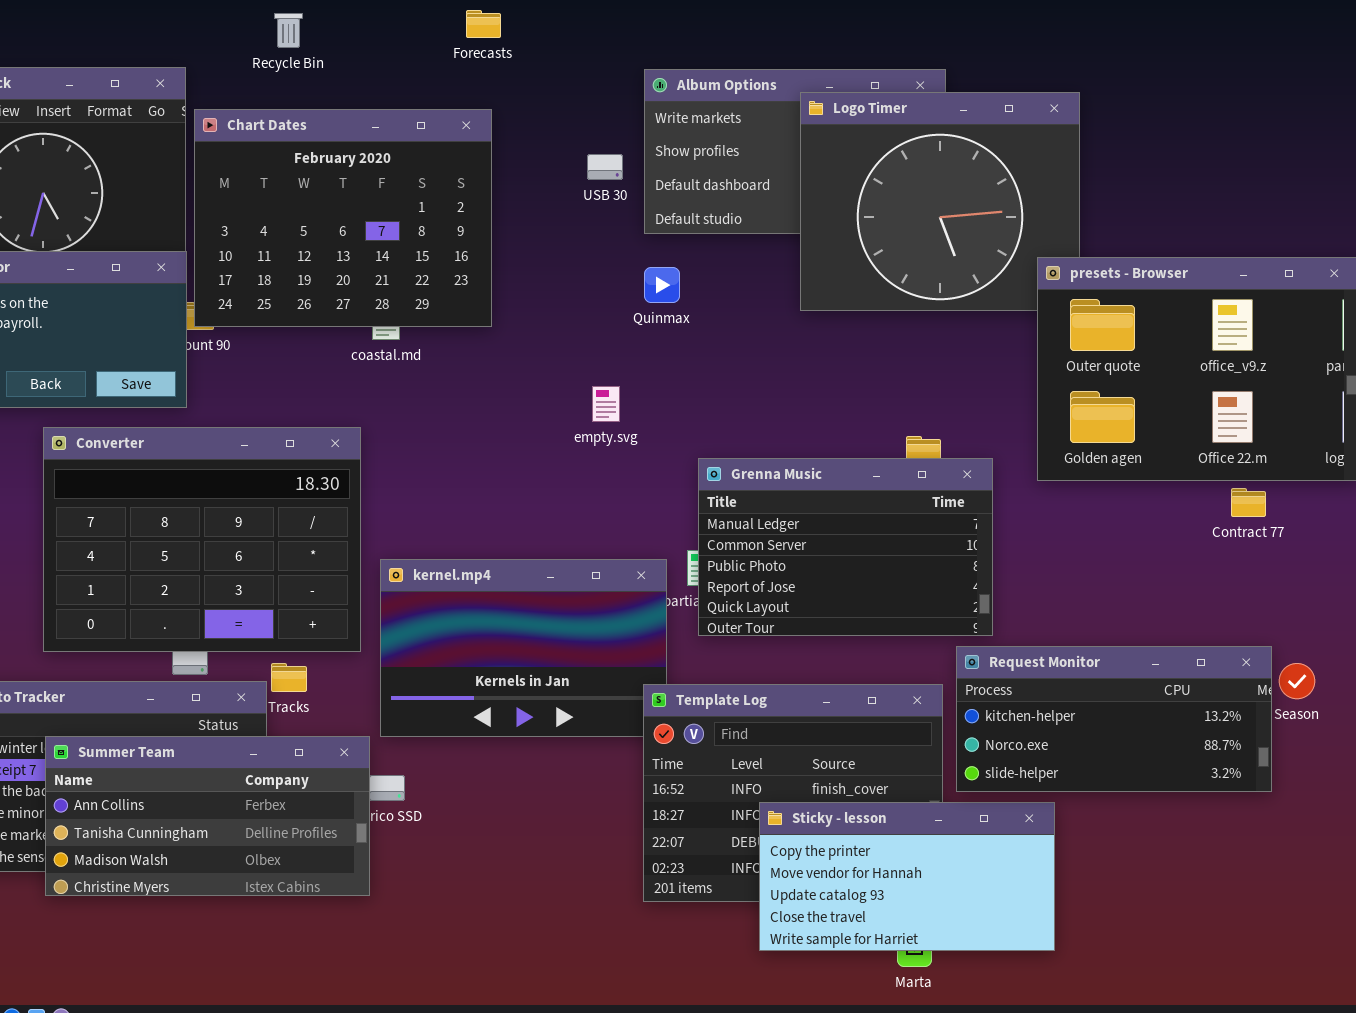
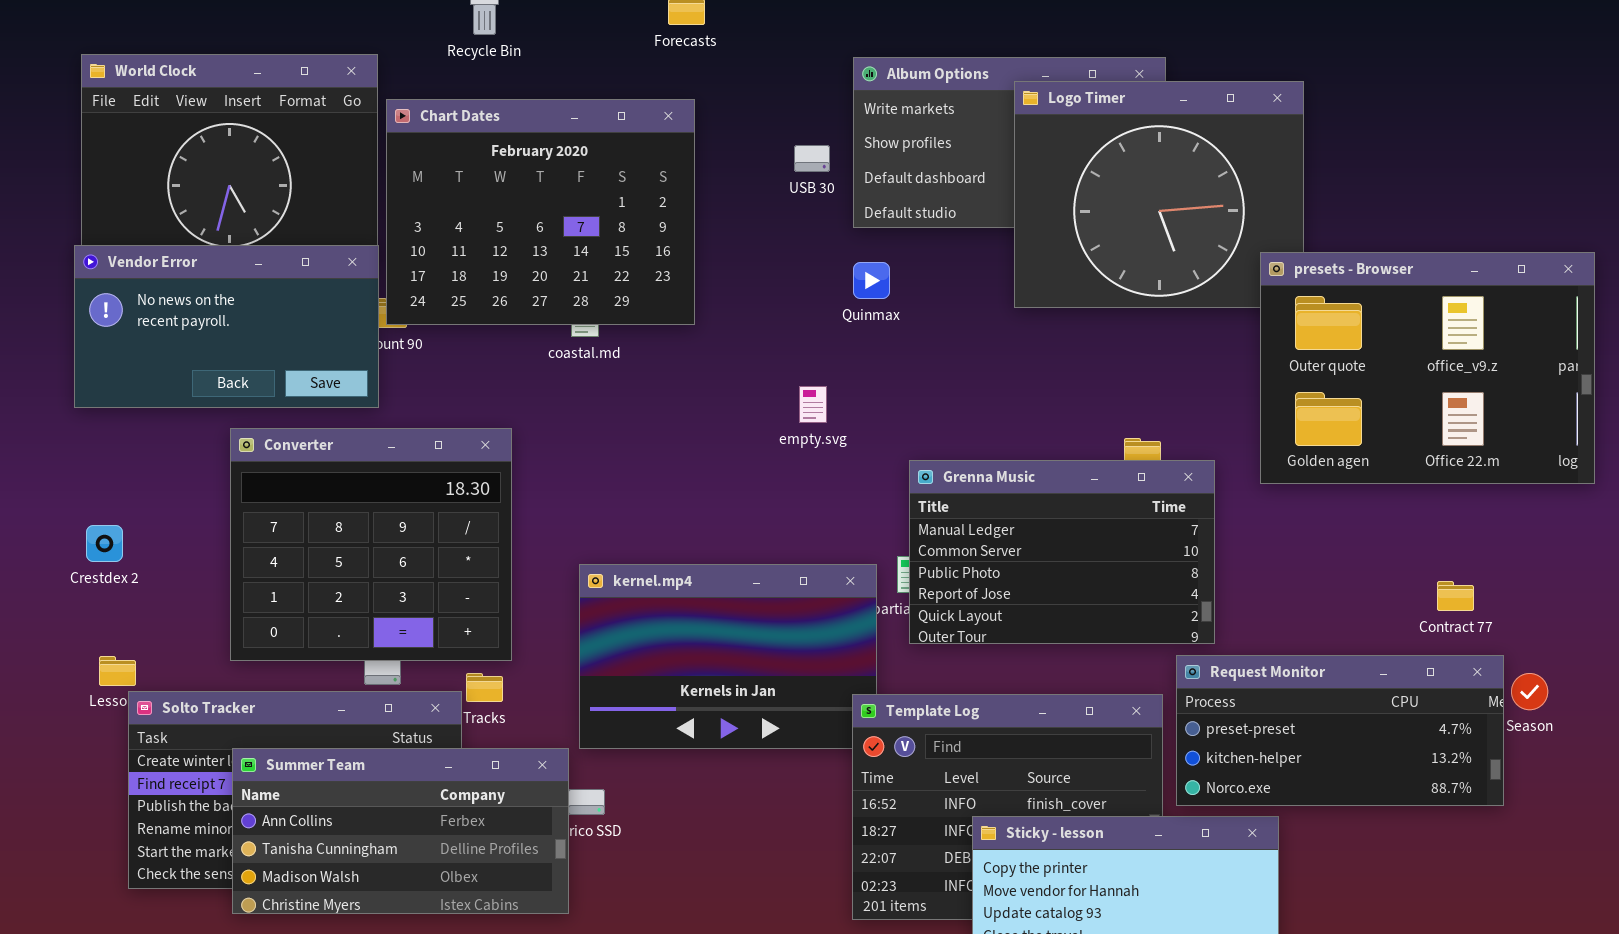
Converter: [43,427,361,652] -> [230,428,512,661], resized
Contract 77: [1231,488,1266,517] -> [1437,581,1474,611], moved
Request Monitor: [956,646,1272,792] -> [1176,655,1504,806], scrolled up 1 row

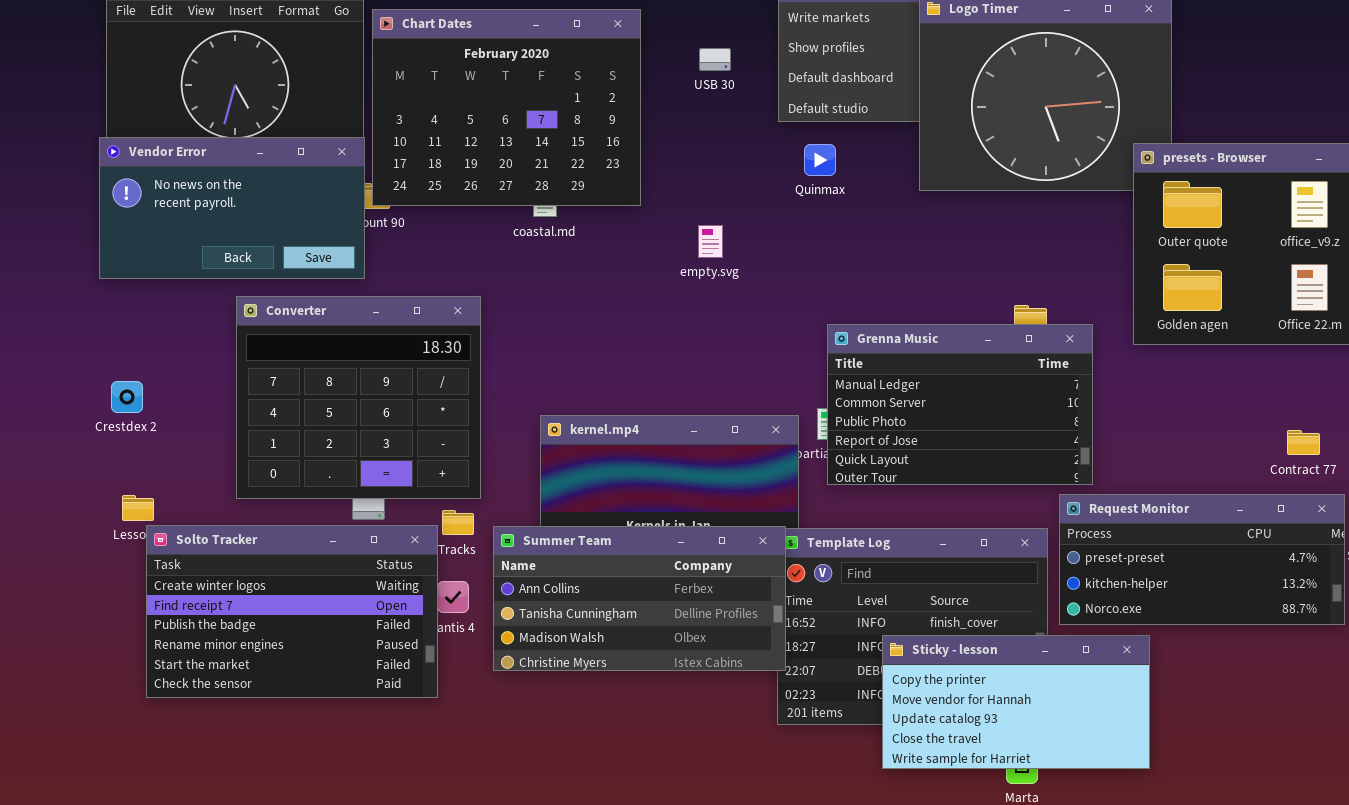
USB 30: [794,145,830,172] -> [699,48,731,71], moved
Quinmax: [853,262,890,299] -> [804,144,836,176], moved
empty.svg: [799,386,827,423] -> [698,225,723,258], moved
Summer Team: [232,748,569,914] -> [493,526,786,671], moved

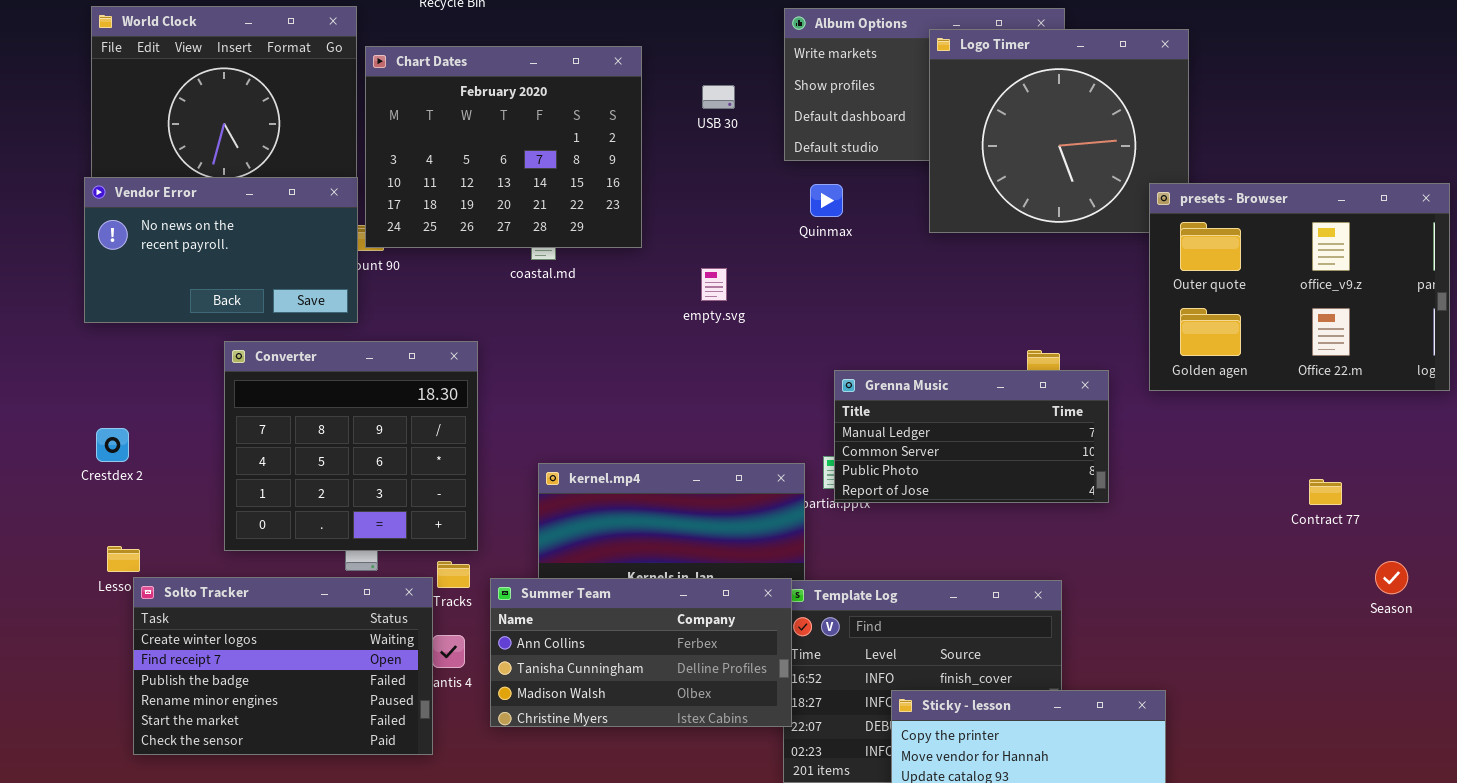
Grenna Music: [827,324,1093,485] -> [834,370,1109,503], resized
Request Monitor: [1059,494,1345,625] -> none, closed

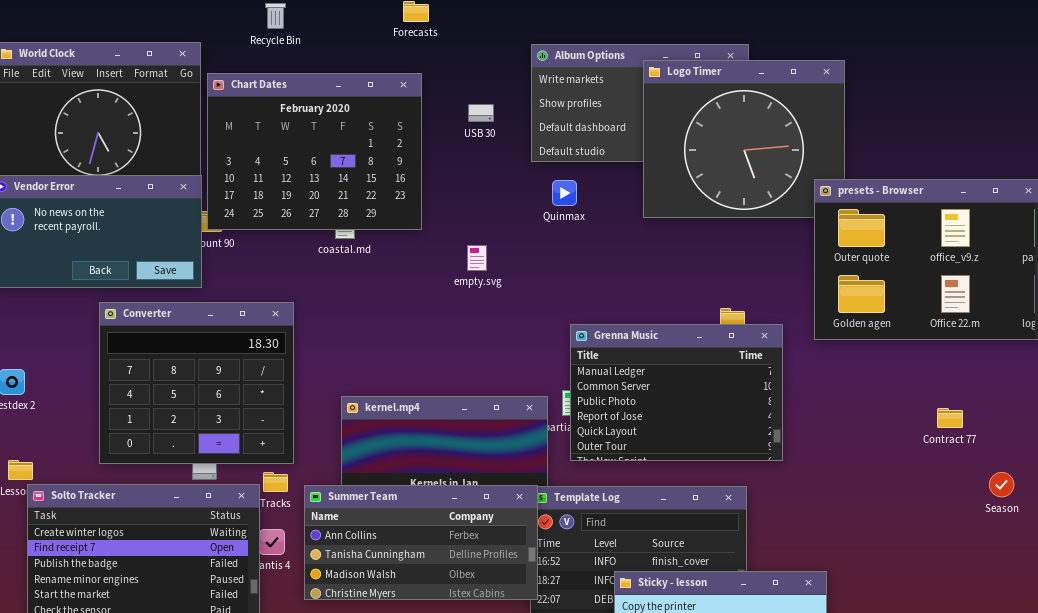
Grenna Music: [834,370,1109,503] -> [570,324,783,461], resized

